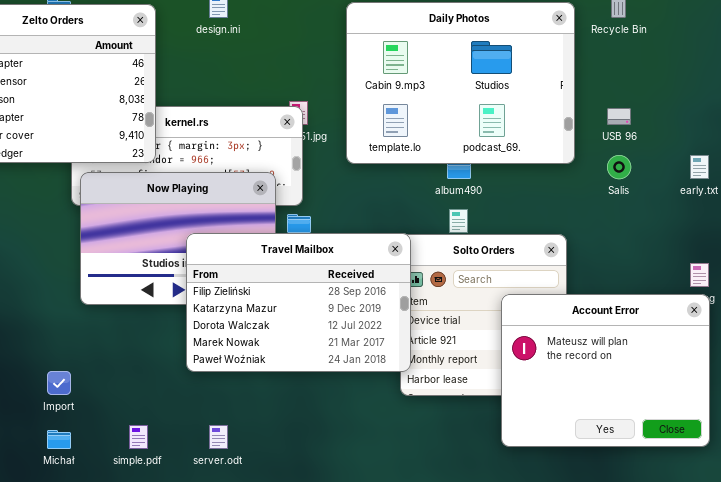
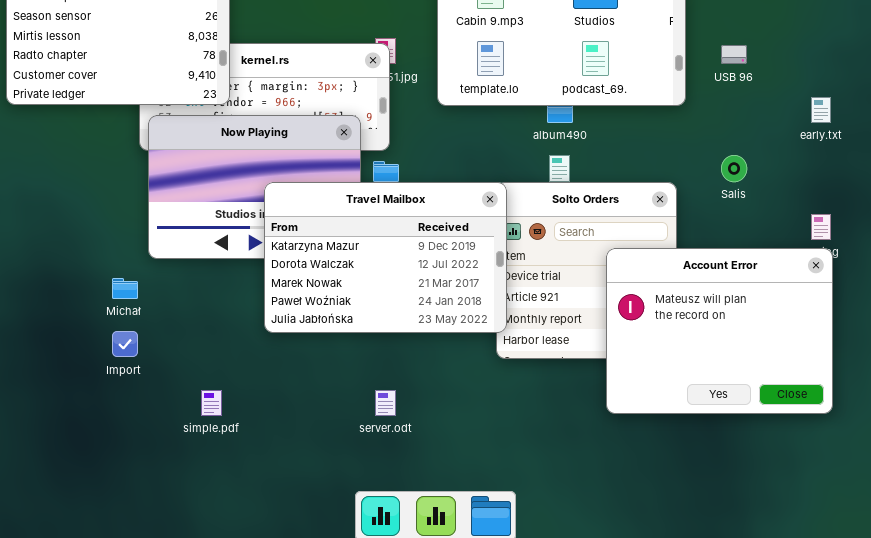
Salis: [607,155,631,179] -> [721,155,747,182], moved
Travel Mailbox: [186,233,411,372] -> [264,182,507,333], scrolled down 1 row
server.odt: [209,425,228,449] -> [375,390,396,416], moved
Michał: [47,430,71,449] -> [112,278,138,299], moved

